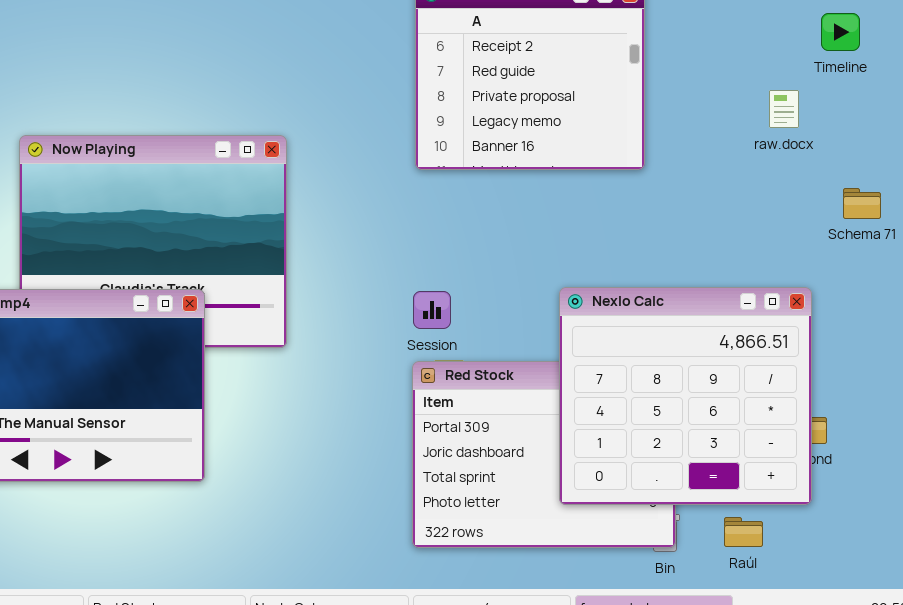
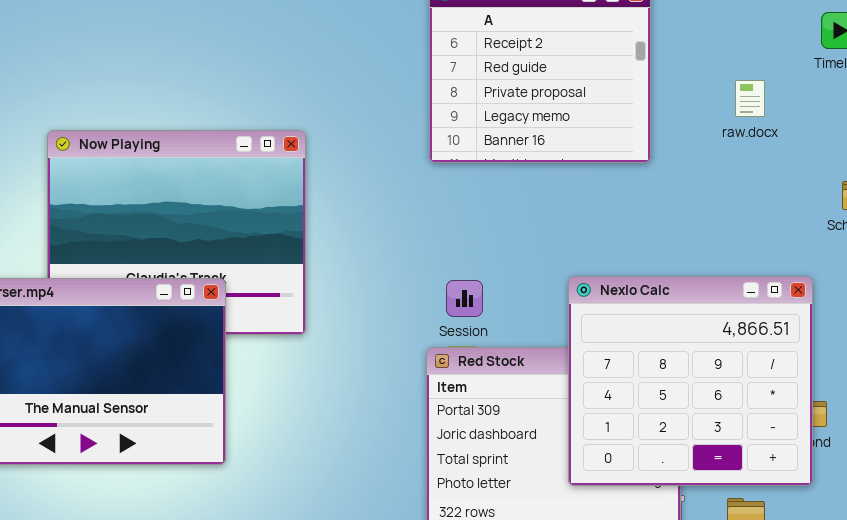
raw.docx: [769,90,799,128] -> [735,80,765,117], moved
Session: [413,291,451,329] -> [446,280,483,317], moved

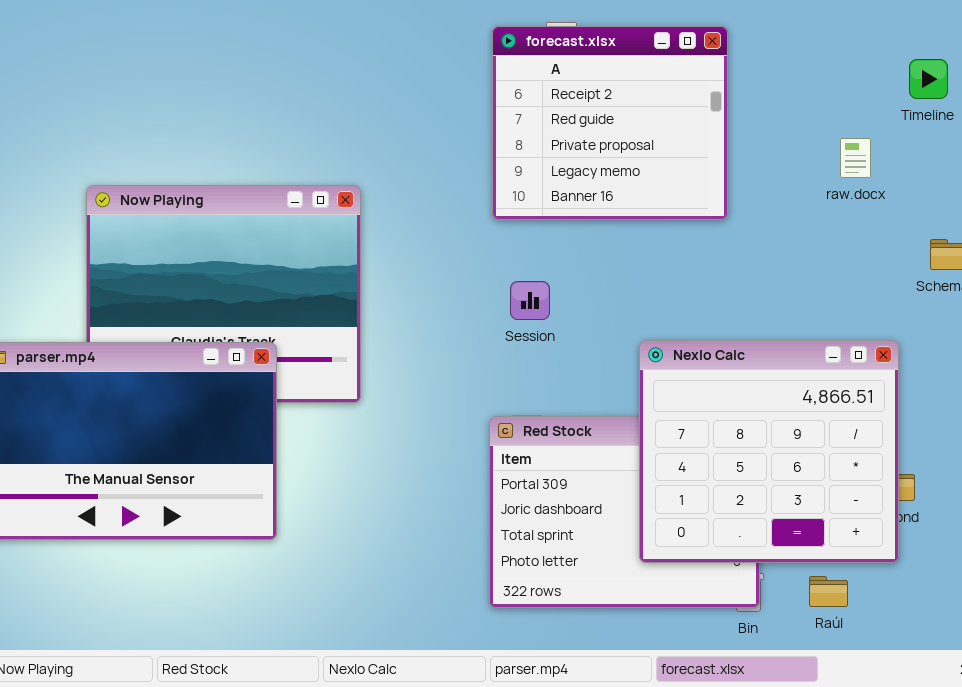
raw.docx: [735,80,765,117] -> [840,138,871,178], moved
Session: [446,280,483,317] -> [510,281,550,320], moved

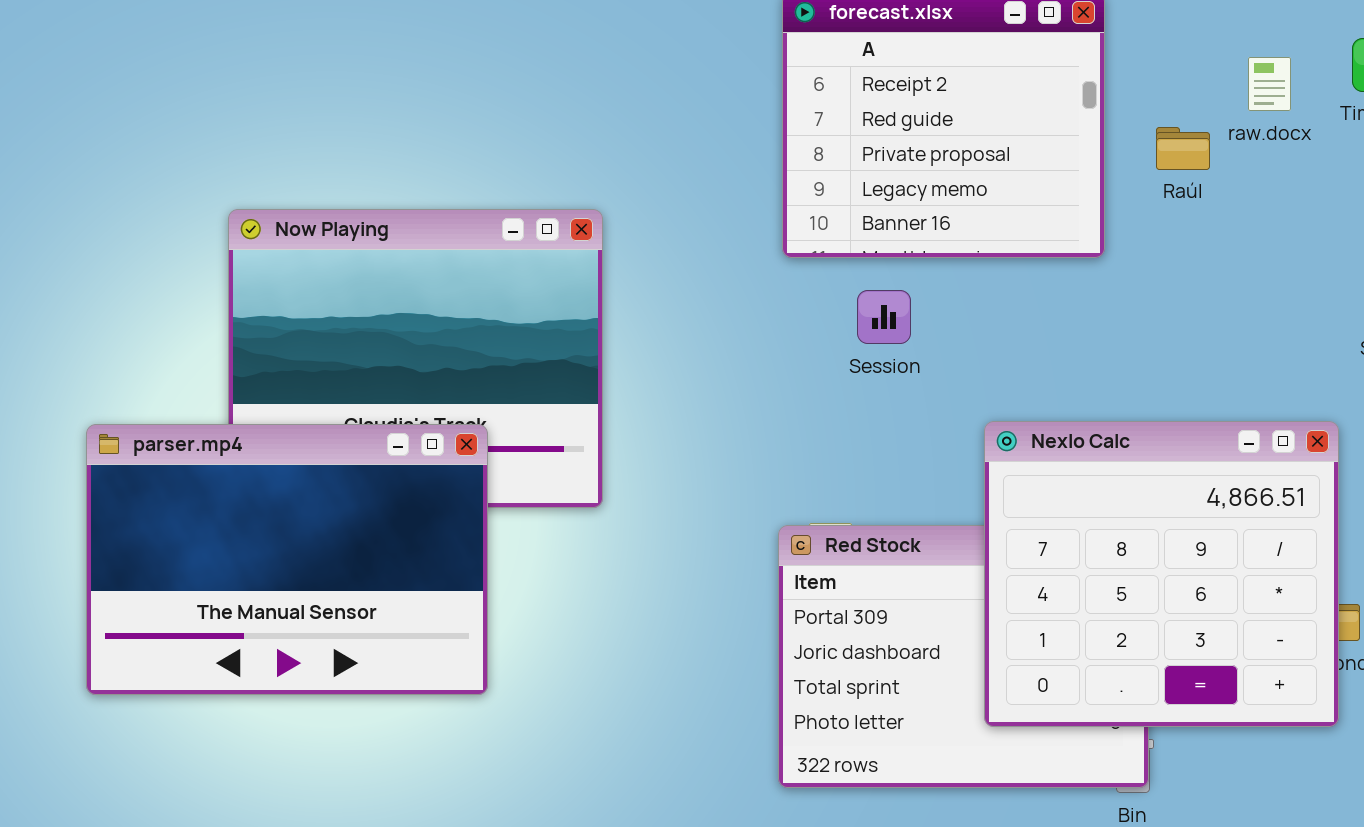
raw.docx: [840,138,871,178] -> [1248,57,1291,111], moved
Session: [510,281,550,320] -> [857,290,911,344], moved
Raúl: [809,576,848,607] -> [1156,127,1210,170], moved

